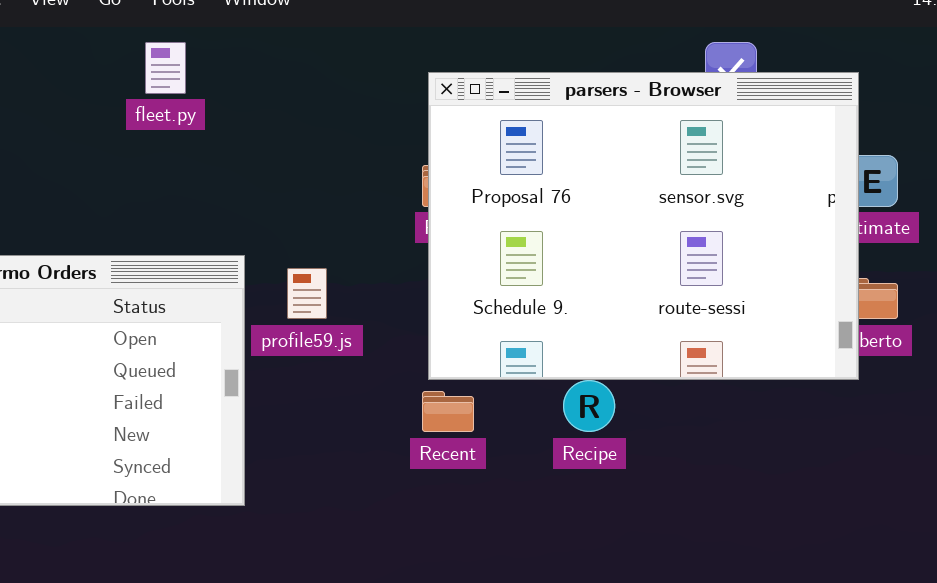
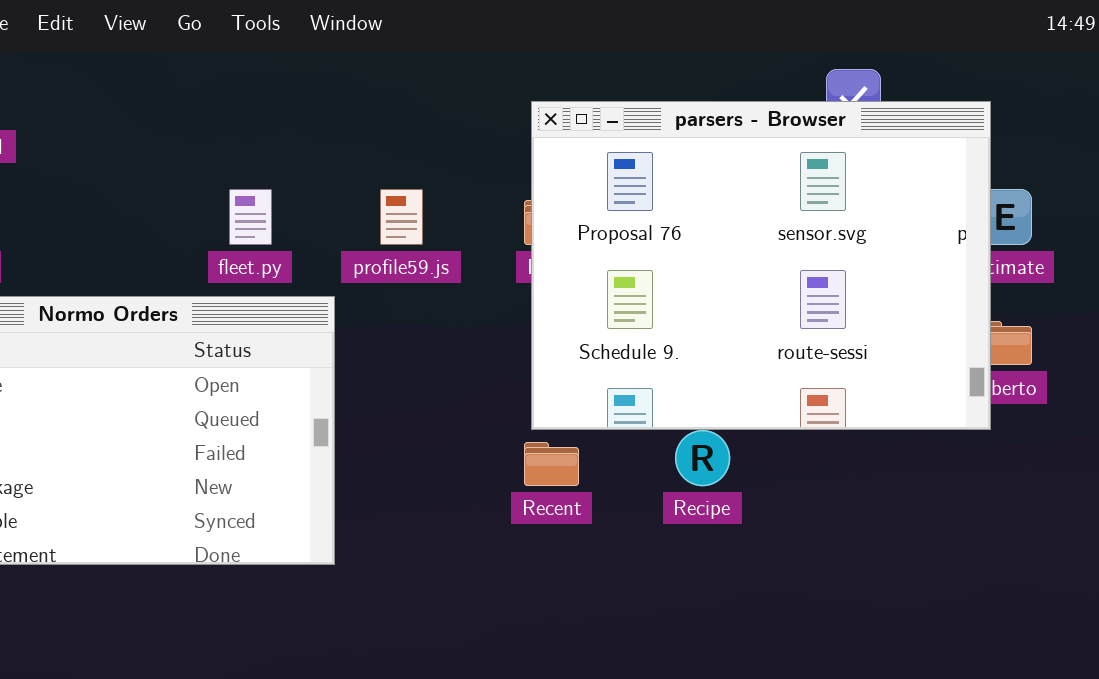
fleet.py: [145,42,186,94] -> [229,189,272,245], moved
profile59.js: [287,268,327,319] -> [380,189,423,245], moved

